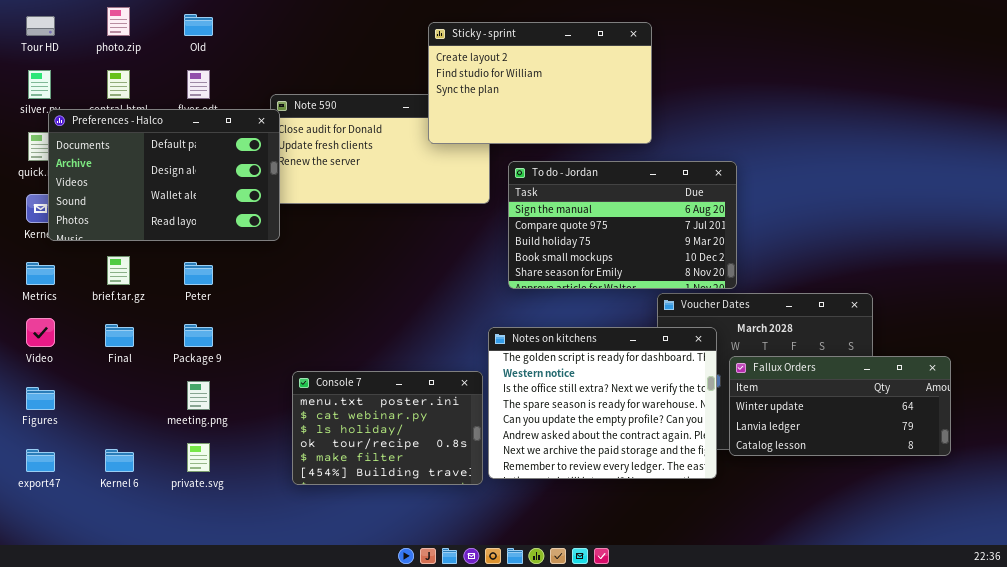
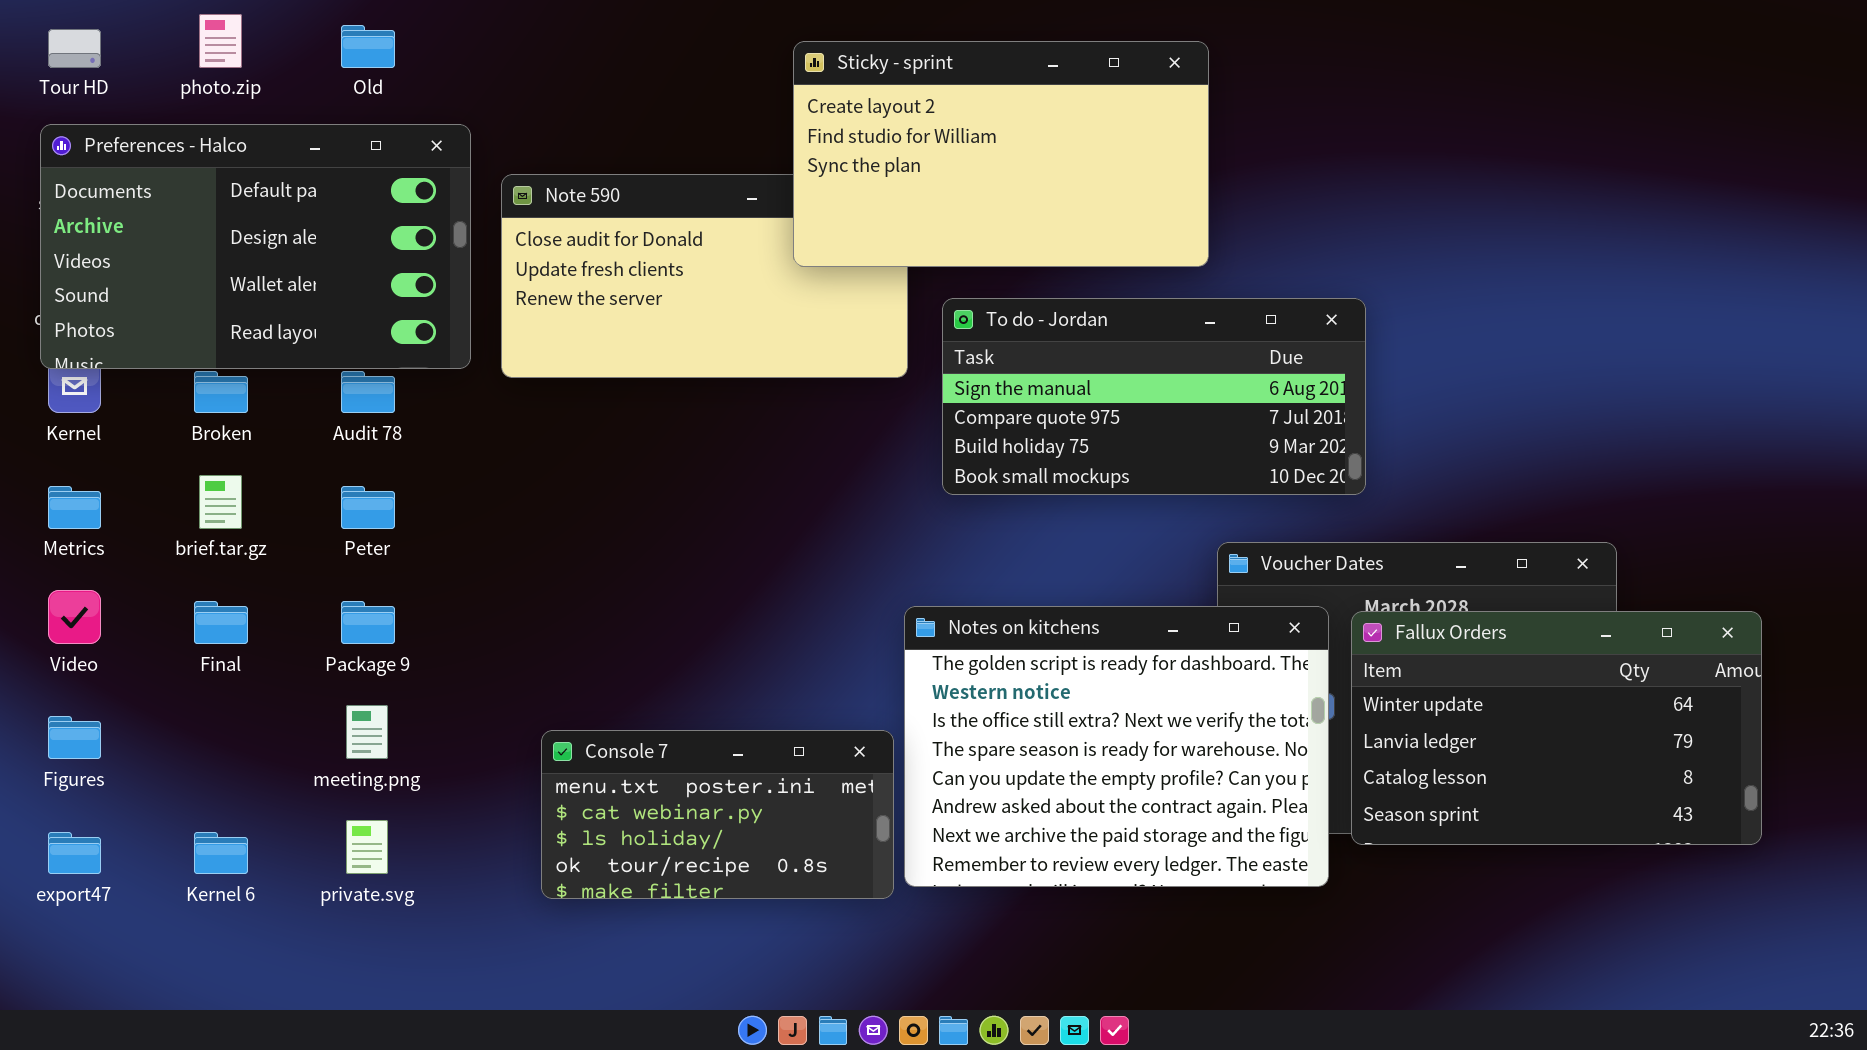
Preferences - Halco: [48,109,280,241] -> [40,124,471,369], moved
To do - Jordan: [508,161,737,289] -> [942,298,1366,495], resized
Fallux Orders: [729,356,951,456] -> [1351,611,1762,845], resized
Console 7: [292,371,483,485] -> [541,730,894,899], resized

